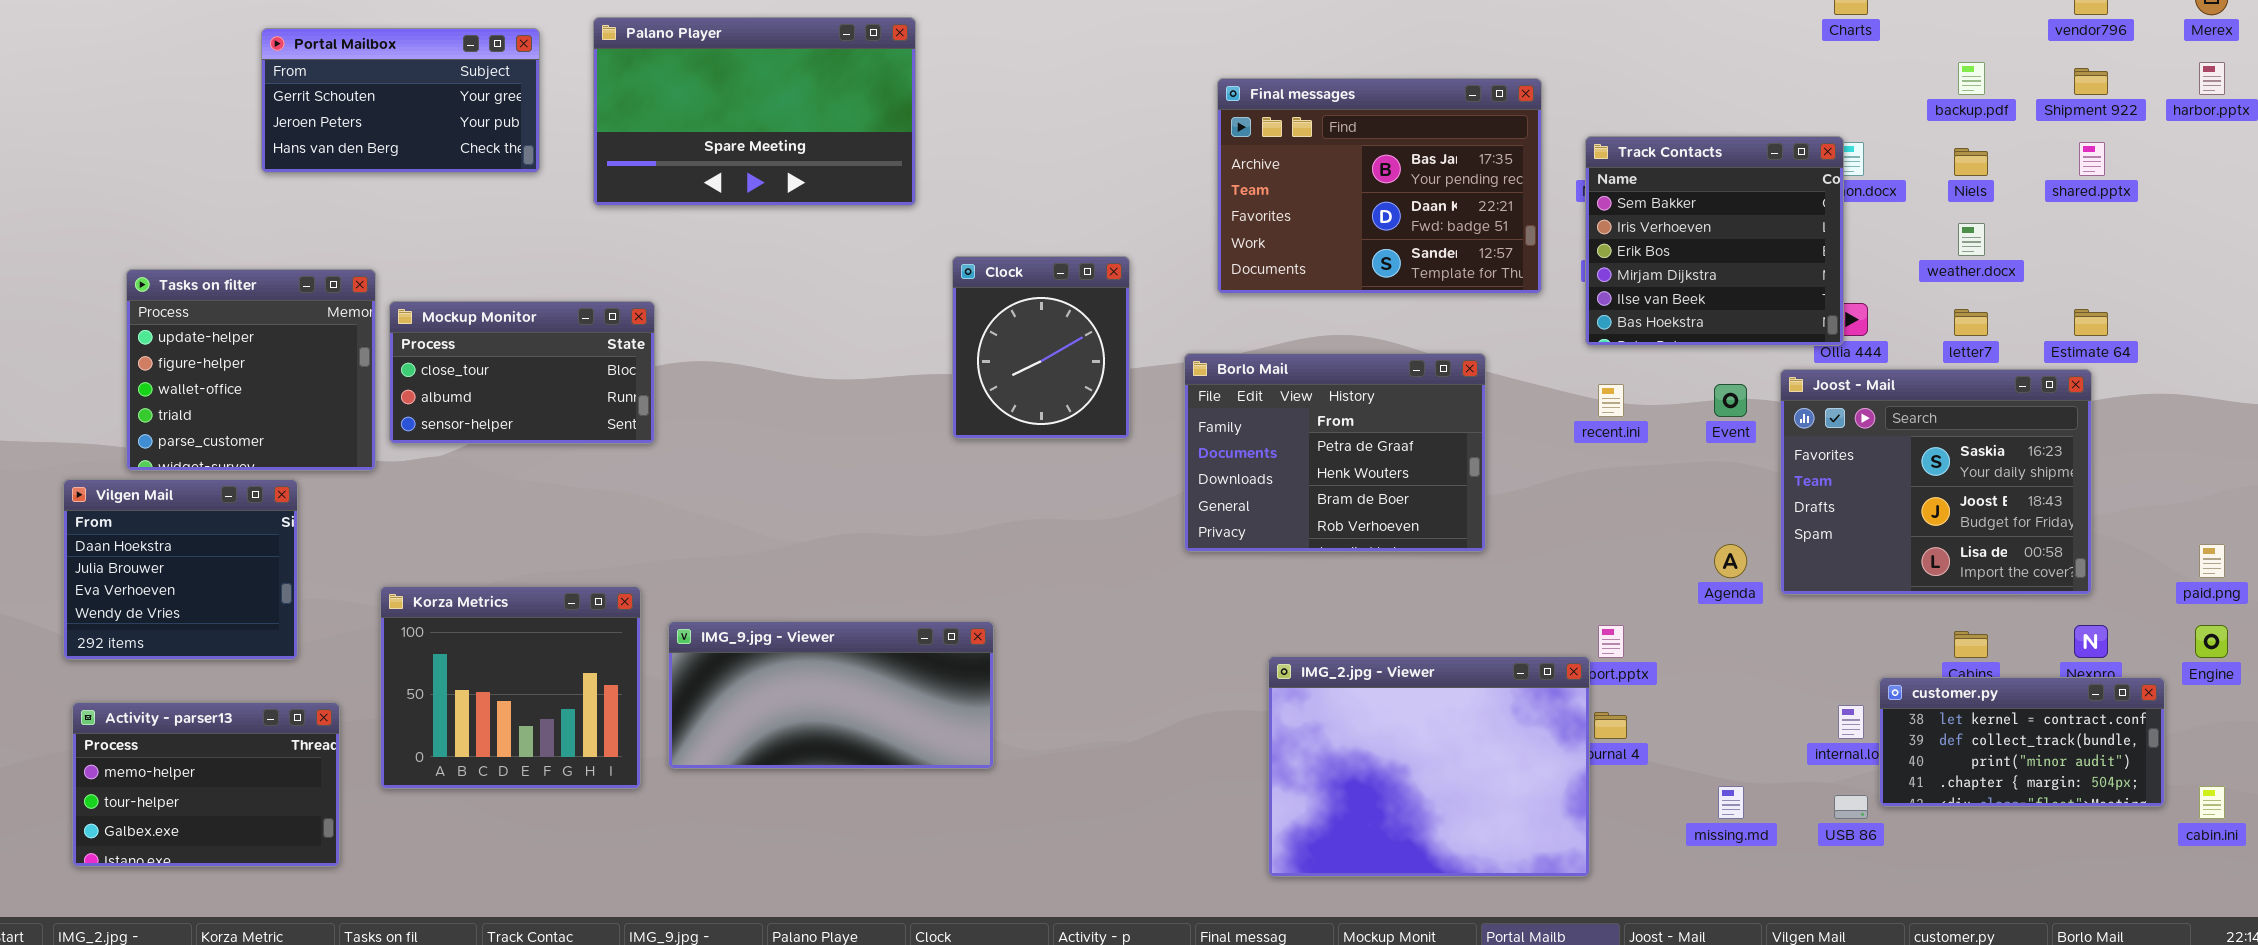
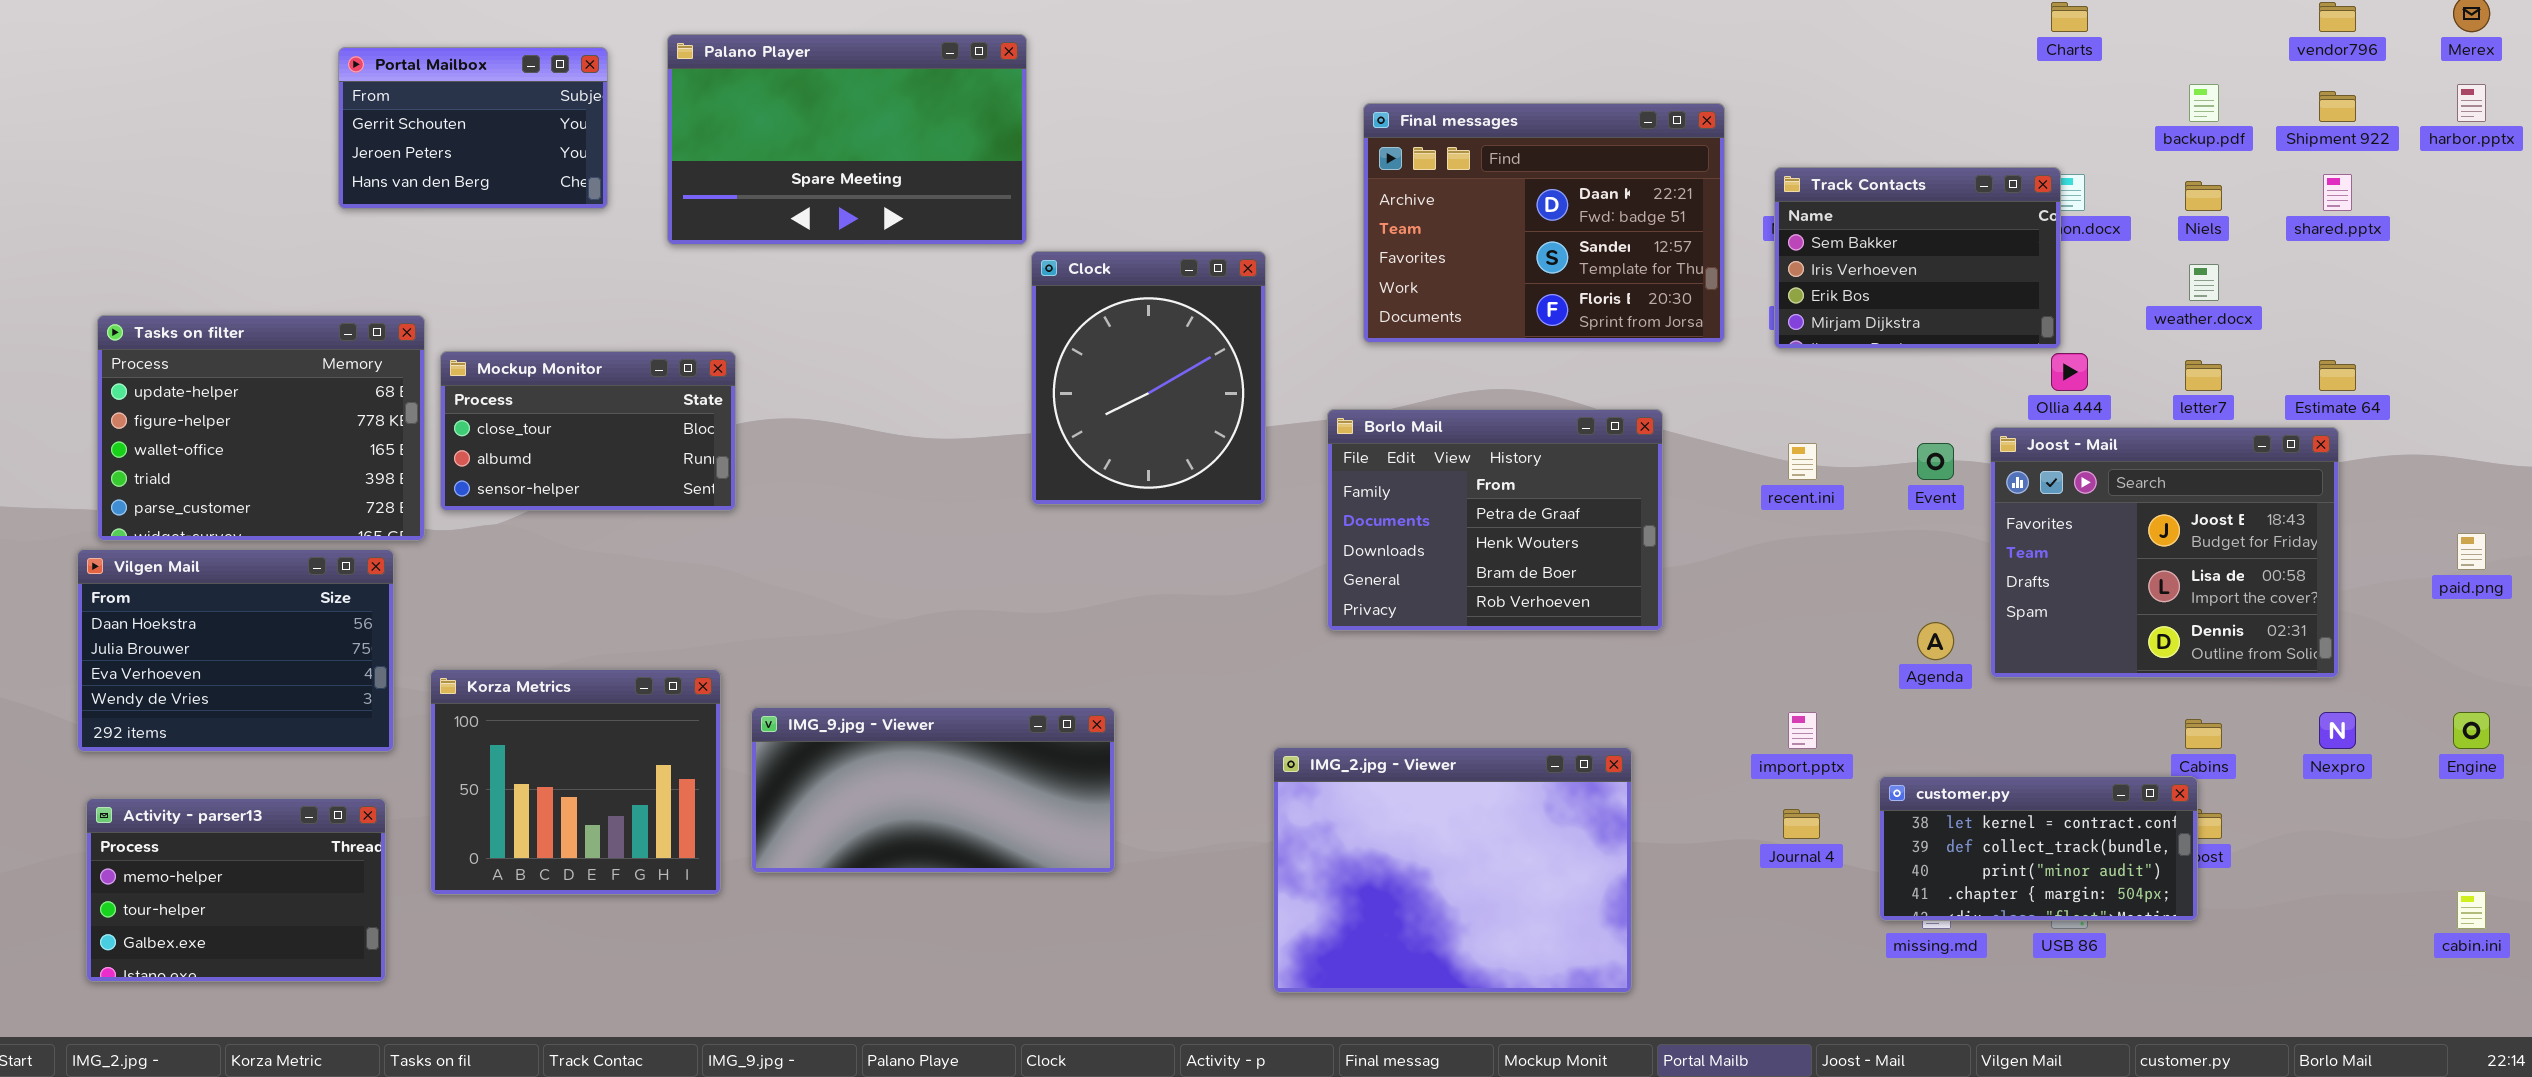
Portal Mailbox: [261,28,540,173] -> [338,47,608,209], resized
Final messages: [1217,78,1542,294] -> [1363,103,1725,343], scrolled down 1 row
Track Contacts: [1585,136,1844,346] -> [1774,167,2061,349], resized
Clock: [952,256,1130,439] -> [1031,251,1266,505], resized
Tasks on filter: [126,269,376,471] -> [97,315,425,541], resized
Joost - Mail: [1780,369,2092,595] -> [1990,427,2339,678], scrolled down 1 row
Vilgen Mail: [63,479,298,660] -> [77,549,394,752], resized
paid.png: [2199,544,2225,578] -> [2457,533,2486,570], moved
IMG_2.jpg - Viewer: [1268,656,1590,877] -> [1273,747,1632,993], moved
customer.py: [1879,677,2165,807] -> [1879,776,2198,921], moved

